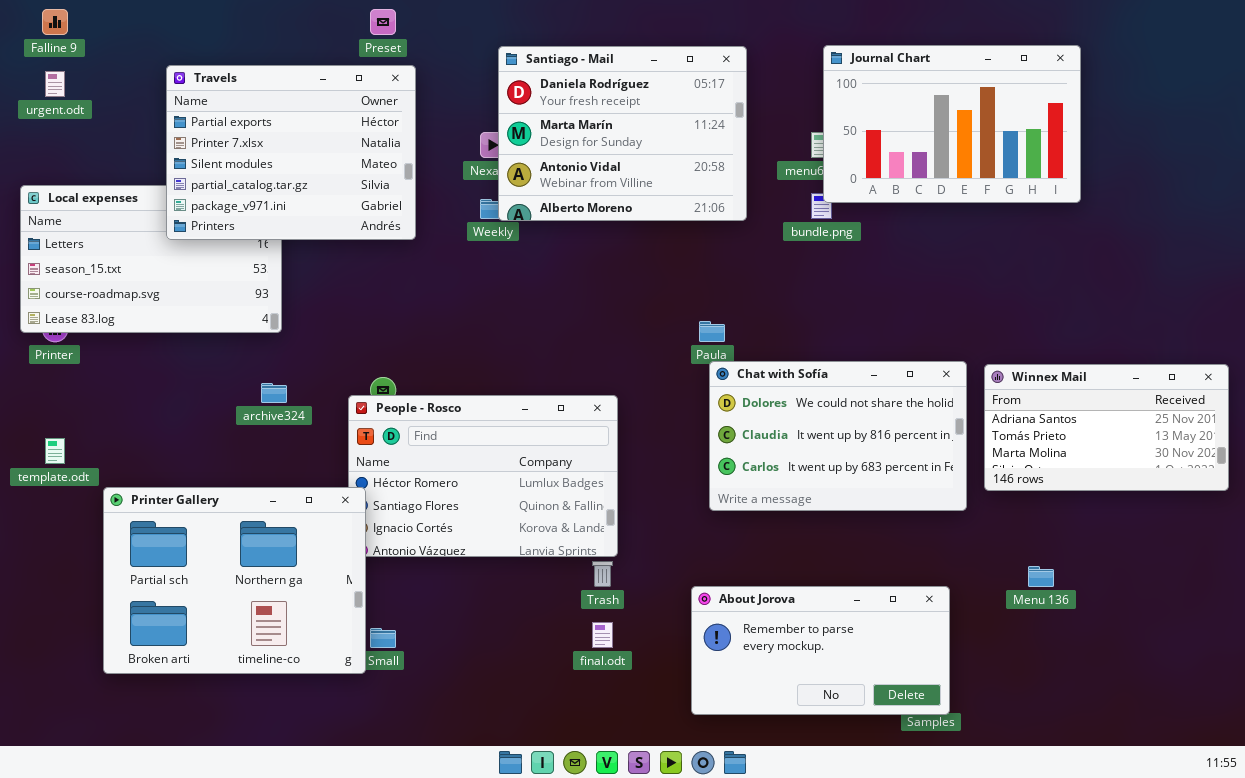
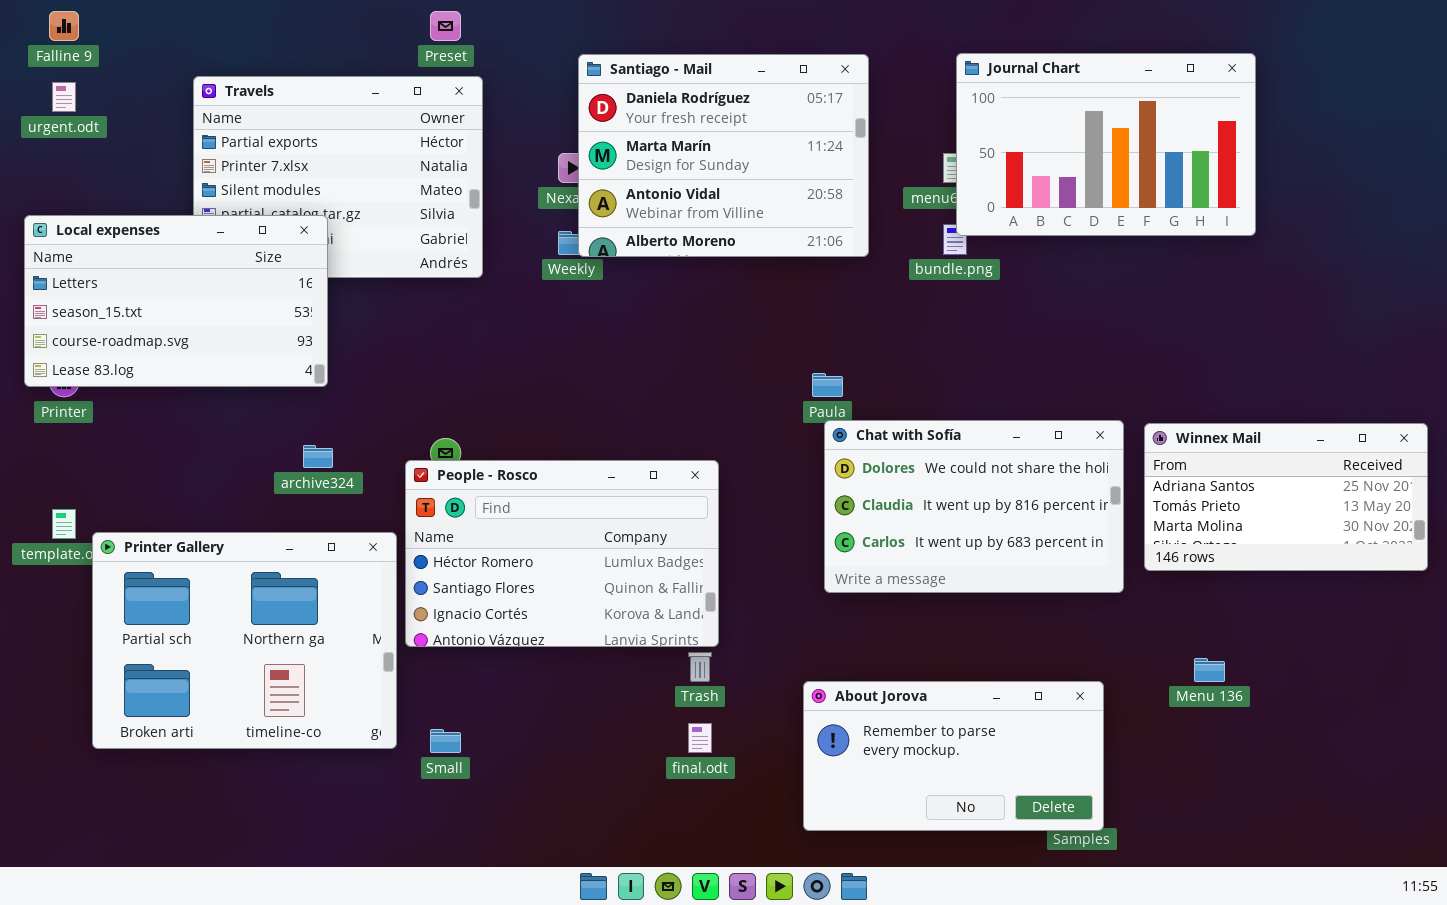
Local expenses: [20,185,282,333] -> [24,215,328,387], raised
Printer Gallery: [103,487,366,674] -> [92,532,397,749], moved

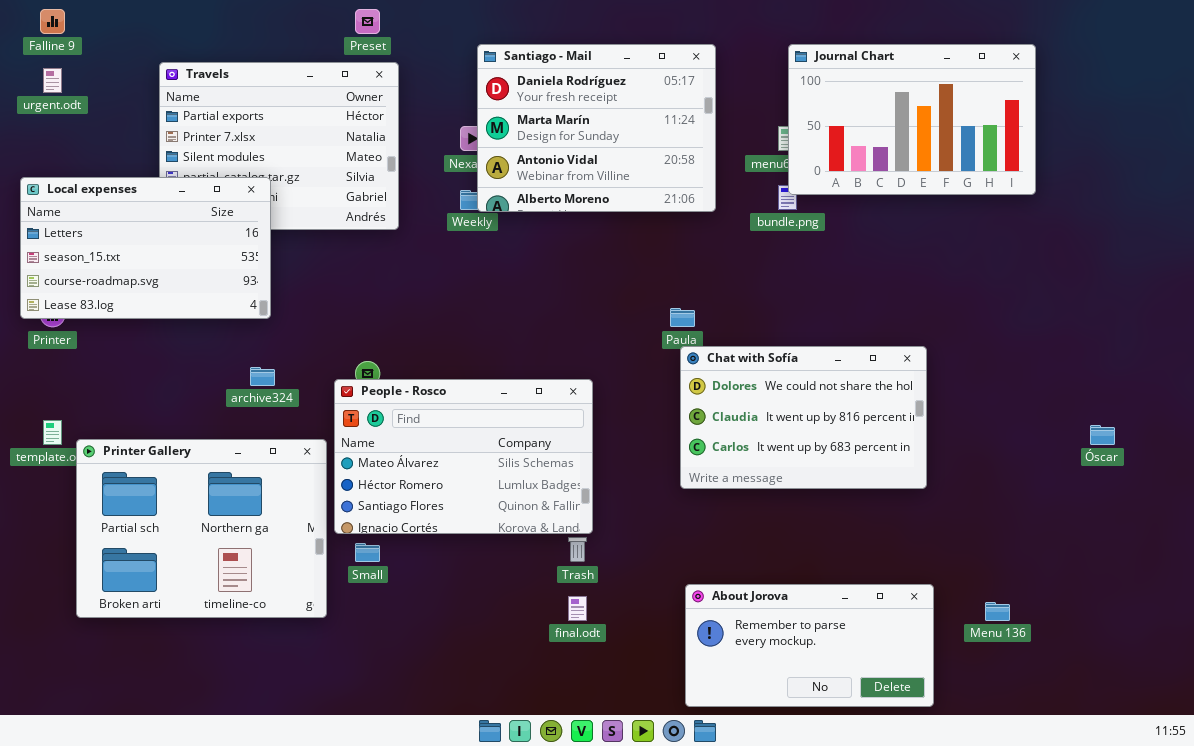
Winnex Mail: [1144,423,1428,571] -> none, closed
People - Rosco: [405,460,719,647] -> [334,379,593,534], scrolled up 1 row
Menu 136: [1194,658,1225,682] -> [985,602,1010,621], moved
About Jorova: [803,681,1104,831] -> [685,584,934,707], moved
Small: [430,729,461,753] -> [355,543,380,562], moved

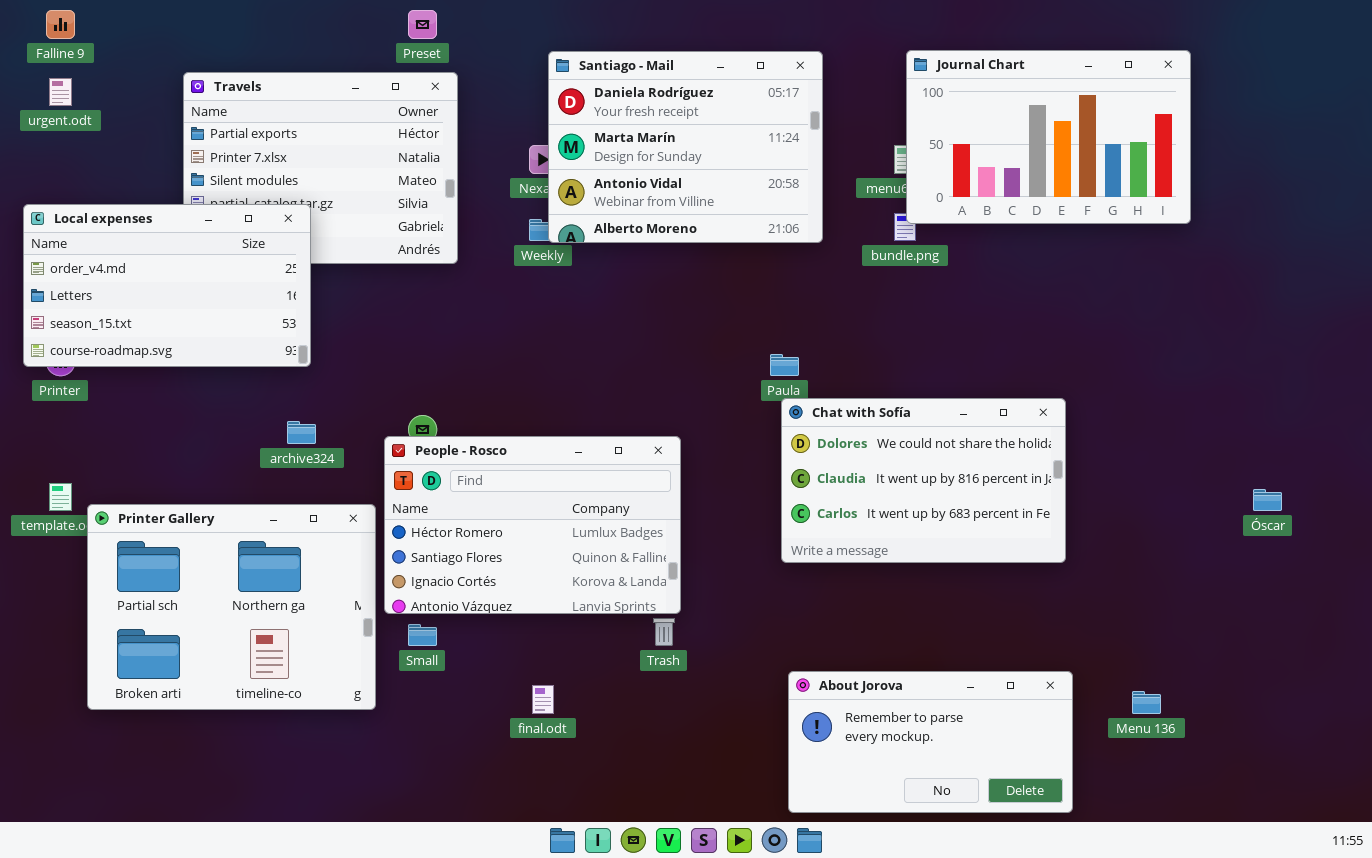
Local expenses: [20,177,271,319] -> [23,204,311,367], scrolled up 1 row
People - Rosco: [334,379,593,534] -> [384,436,681,614], scrolled down 1 row
final.odt: [568,596,587,621] -> [532,685,554,714], moved

